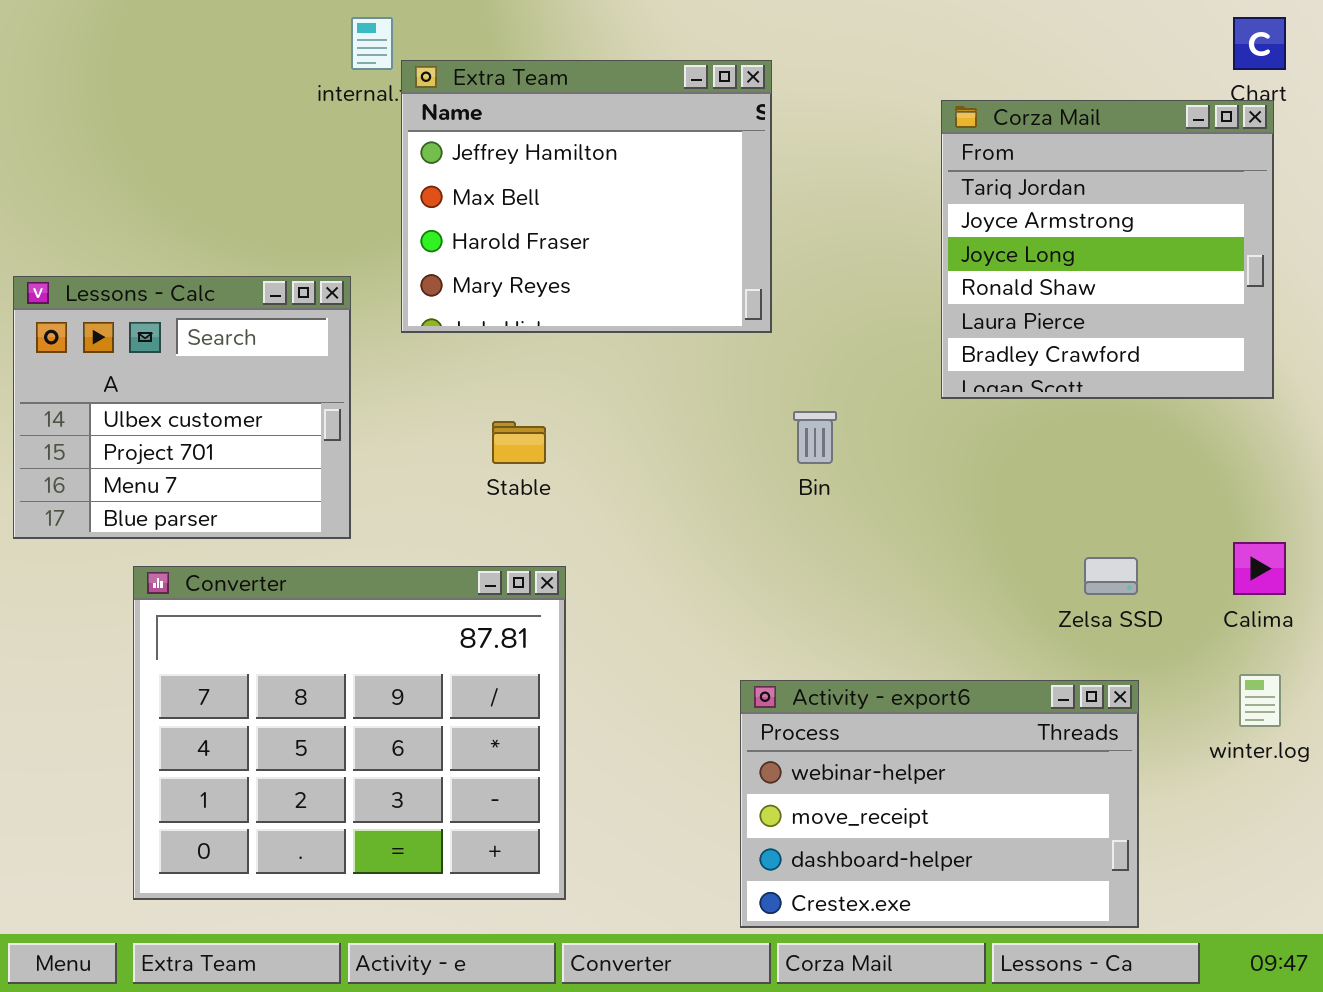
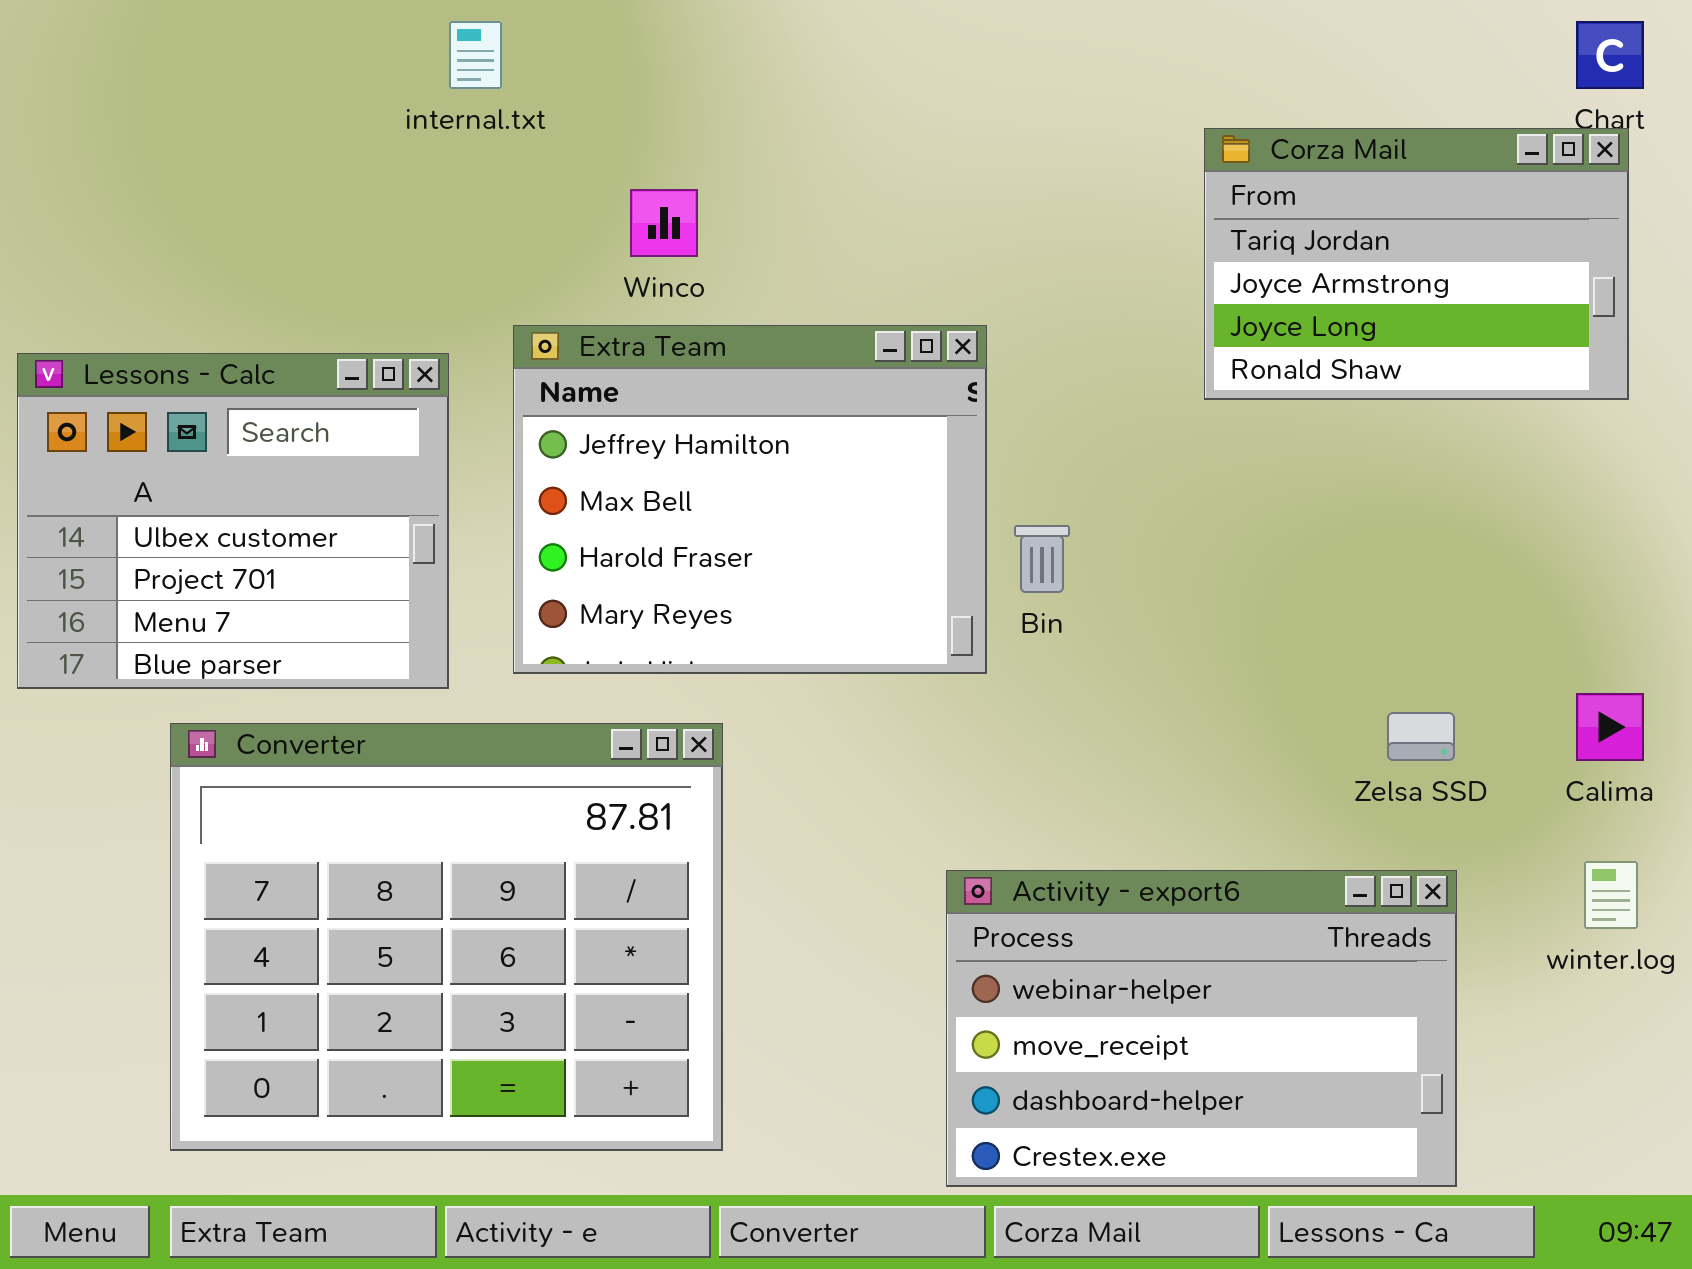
Extra Team: [401,60,772,333] -> [513,325,987,674], moved
Corza Mail: [941,100,1274,399] -> [1204,128,1629,400], resized

